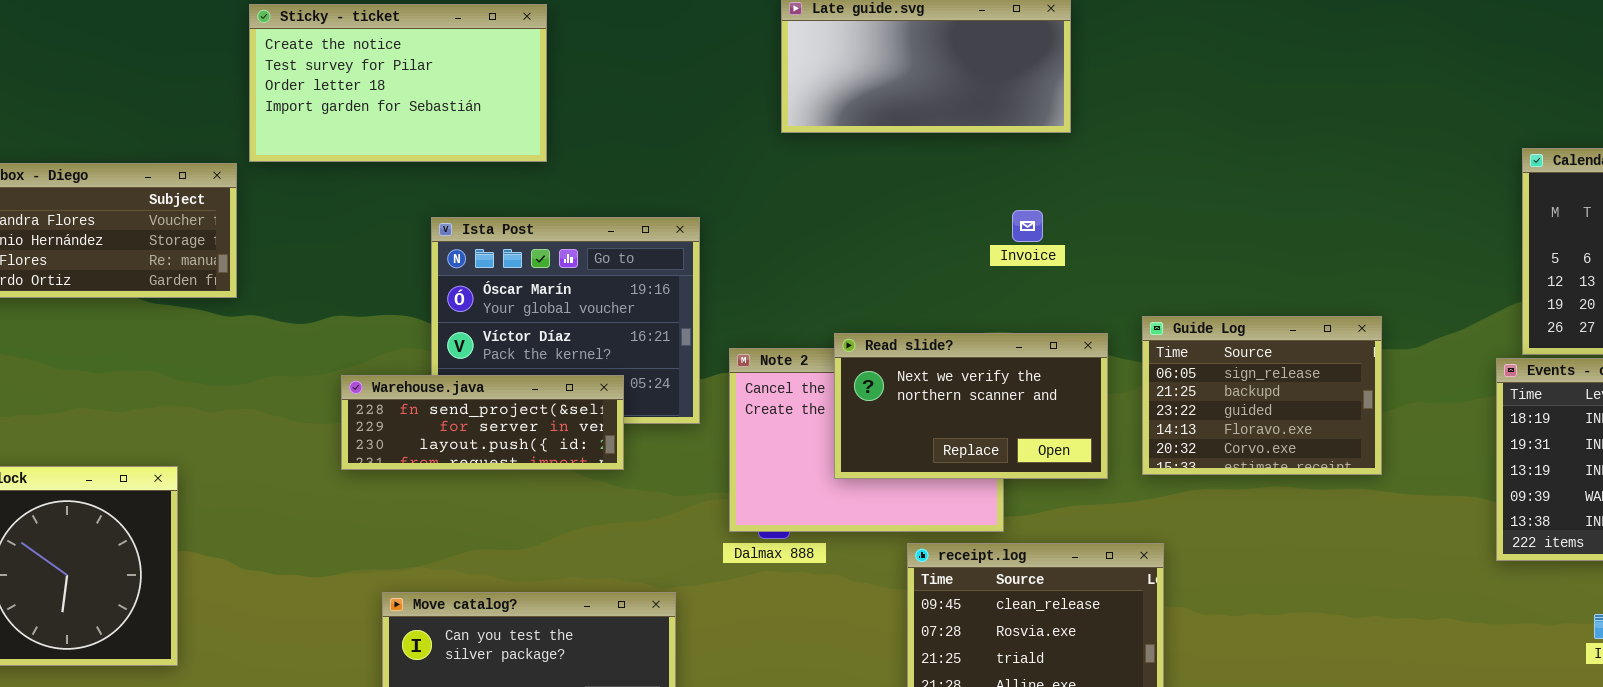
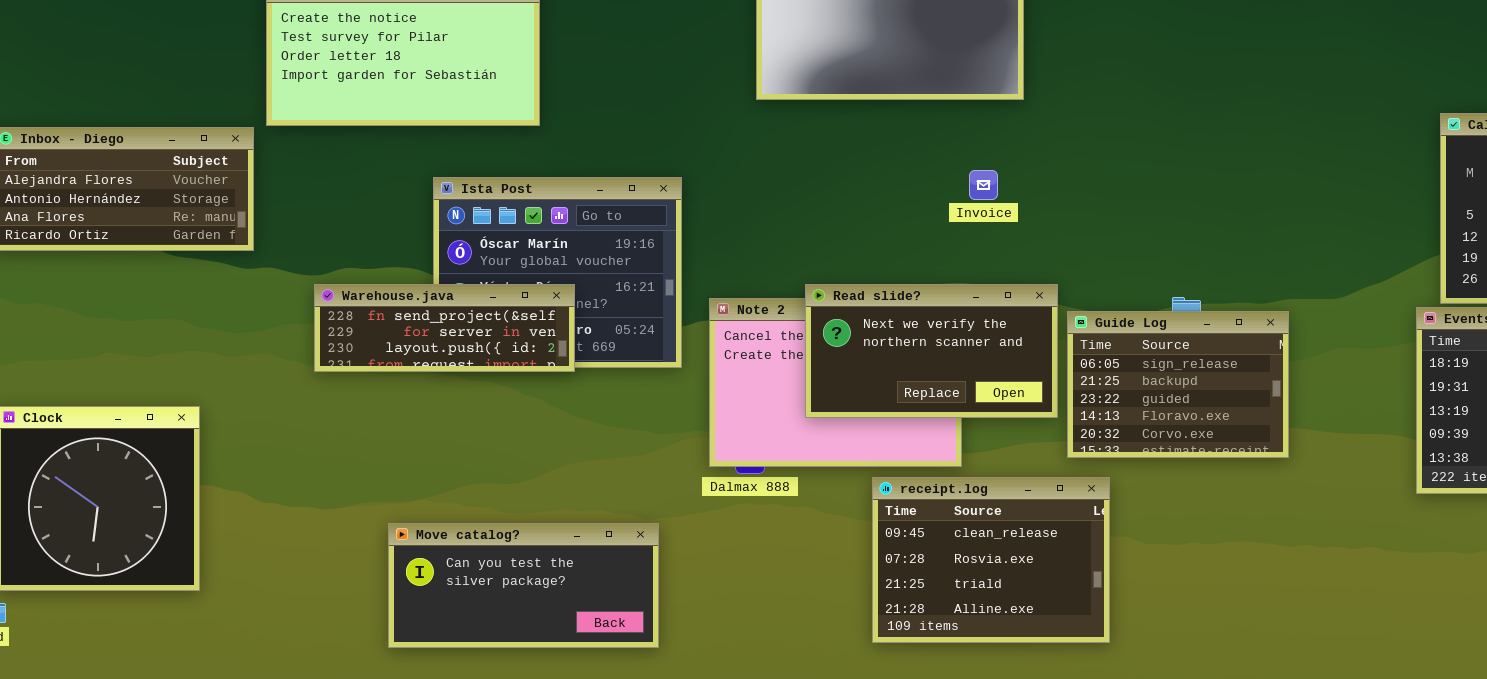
Guide Log: [1142,316,1382,475] -> [1067,311,1289,458], moved
Warehouse.java: [341,375,624,470] -> [314,284,575,372], moved

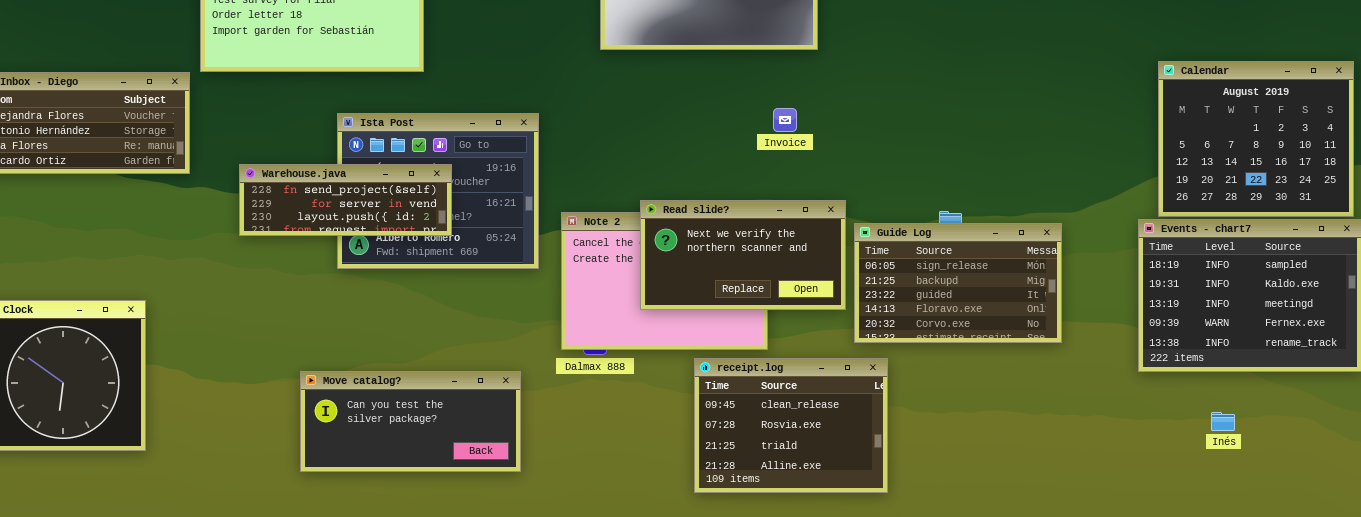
Warehouse.java: [314,284,575,372] -> [239,164,452,236], moved
Guide Log: [1067,311,1289,458] -> [854,223,1062,343], resized
Move catalog?: [388,523,659,648] -> [300,371,521,472], moved

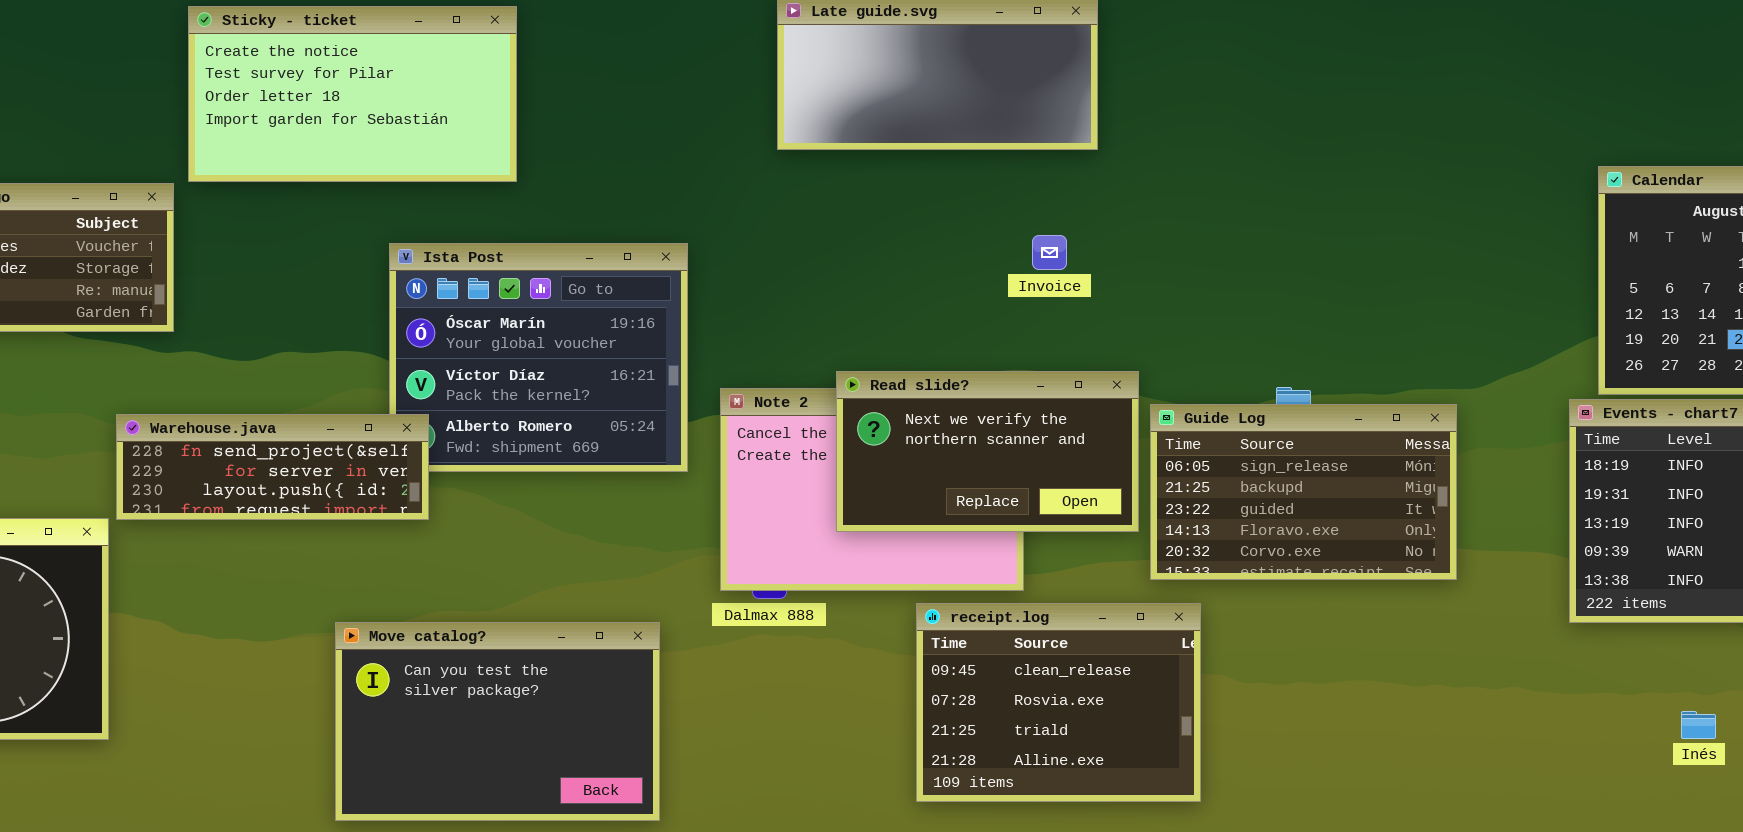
Warehouse.java: [239,164,452,236] -> [116,414,429,520], moved
Move catalog?: [300,371,521,472] -> [335,622,660,821], resized
Inés: [1211,412,1235,431] -> [1681,711,1716,739], moved

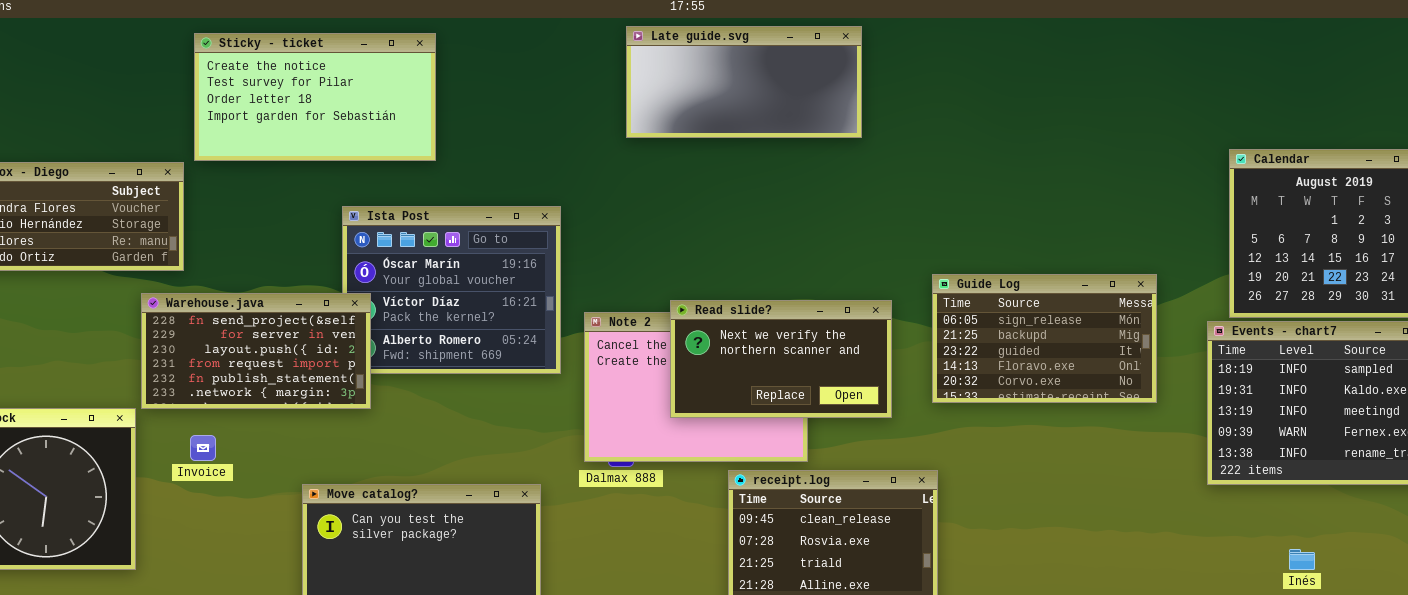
Invoice: [1032,235,1067,270] -> [190,435,216,461], moved
Guide Log: [1150,404,1457,580] -> [932,274,1157,403], moved
Warehouse.java: [116,414,429,520] -> [141,293,371,409], resized

